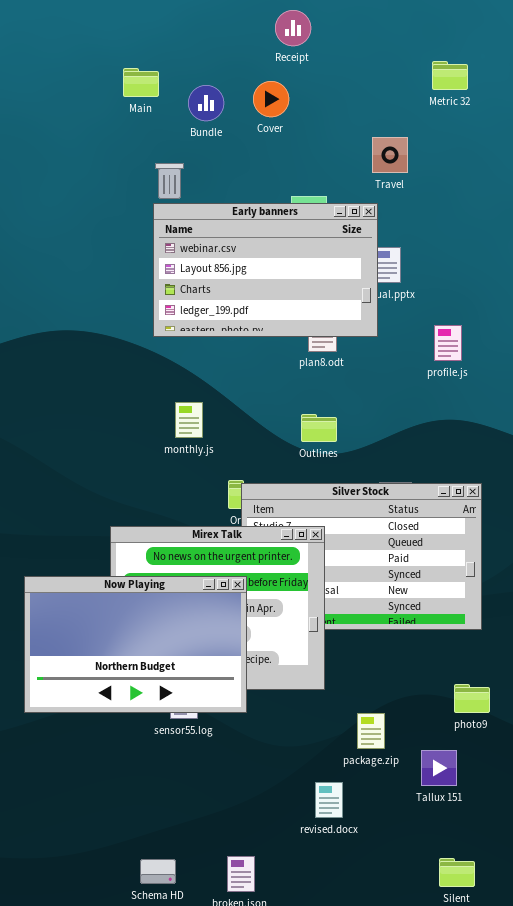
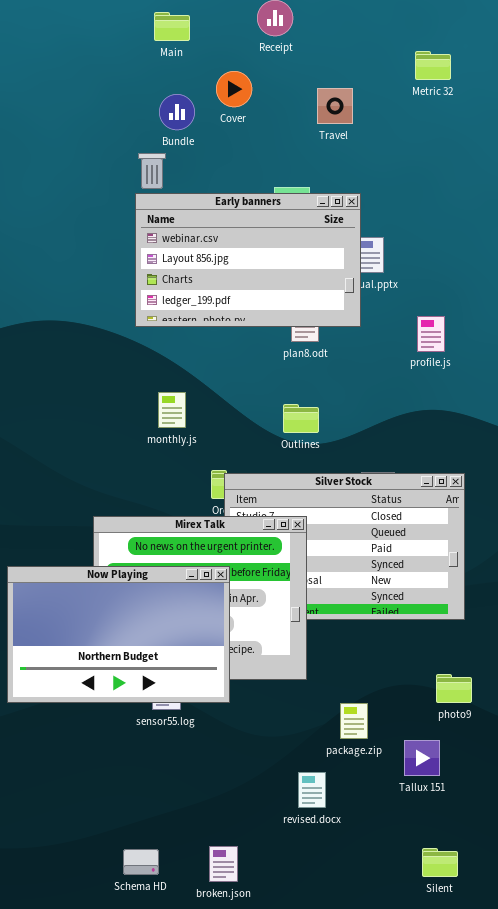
Main: [123,68,159,97] -> [154,12,190,41], moved
Cover: [253,81,289,117] -> [216,71,252,107], moved
Bundle: [188,85,224,121] -> [159,94,195,130], moved
Travel: [372,137,408,173] -> [317,88,353,124], moved

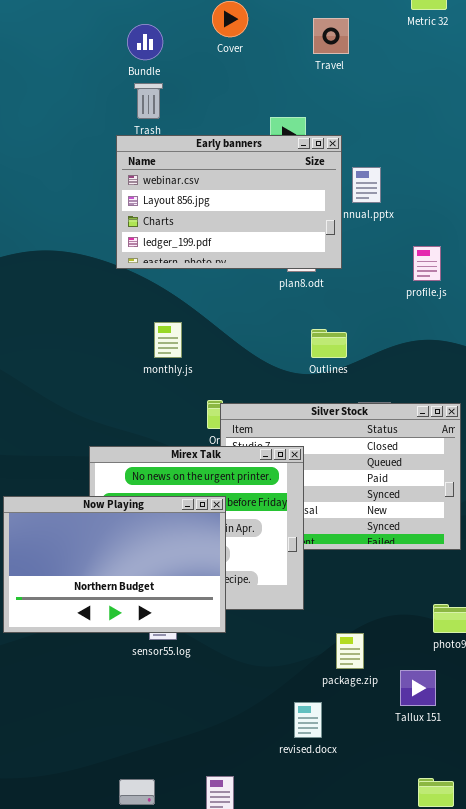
Bundle: [159,94,195,130] -> [127,24,163,60], moved
Early banners: [135,193,361,327] -> [116,135,342,269], moved
Outlines: [283,404,319,433] -> [311,329,347,358], moved

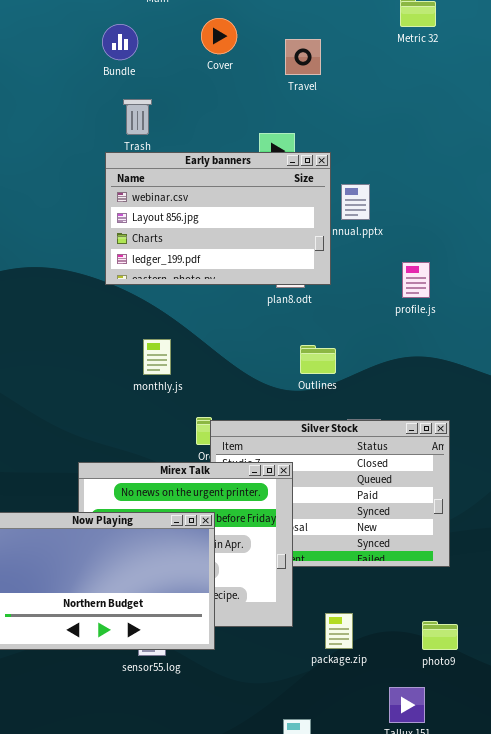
Travel: [313,18,349,54] -> [285,39,321,75], moved
Bundle: [127,24,163,60] -> [102,24,138,60], moved
package.zip: [336,633,364,669] -> [325,613,353,649], moved

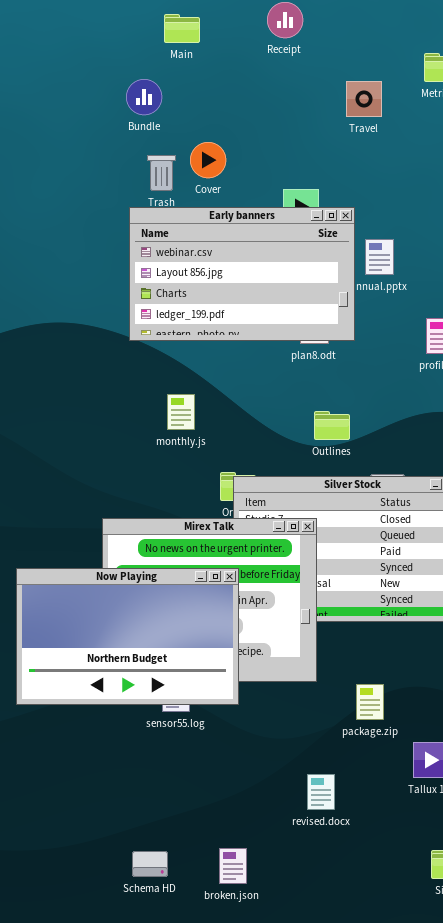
Cover: [201,18,237,54] -> [190,142,226,178], moved
Travel: [285,39,321,75] -> [346,81,382,117], moved
Outlines: [300,345,336,374] -> [314,411,350,440], moved
package.zip: [325,613,353,649] -> [356,684,384,720], moved

